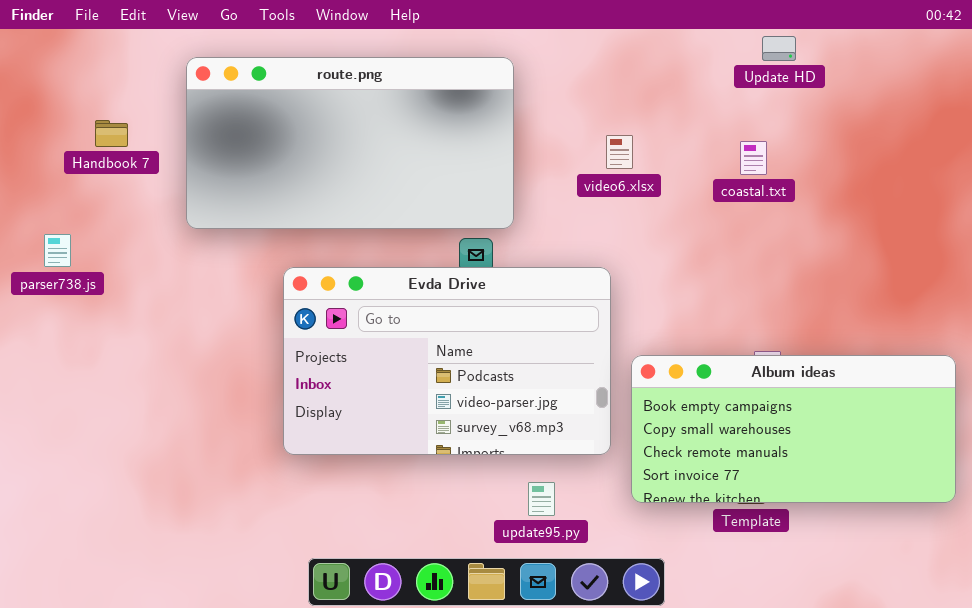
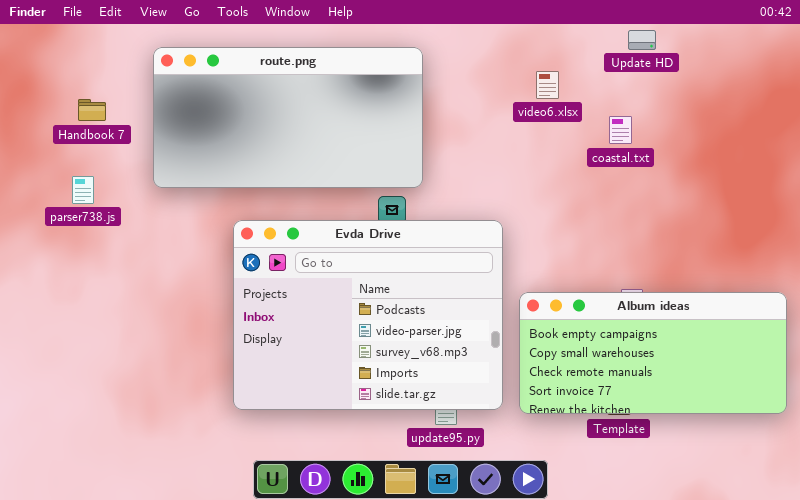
video6.xlsx: [606,135,633,169] -> [536,71,559,99], moved
parser738.js: [44,234,71,267] -> [72,176,94,204], moved
Evda Drive: [283,267,611,455] -> [233,220,503,410], resized

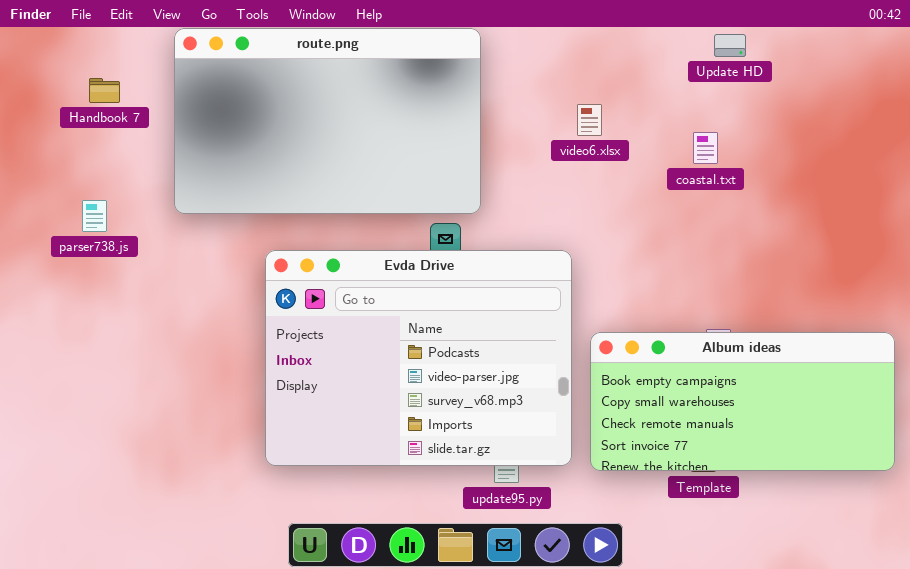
route.png: [153,47,423,188] -> [174,28,481,214], resized
video6.xlsx: [536,71,559,99] -> [577,104,602,136], moved
Handbook 7: [78,99,106,121] -> [89,78,120,103], moved

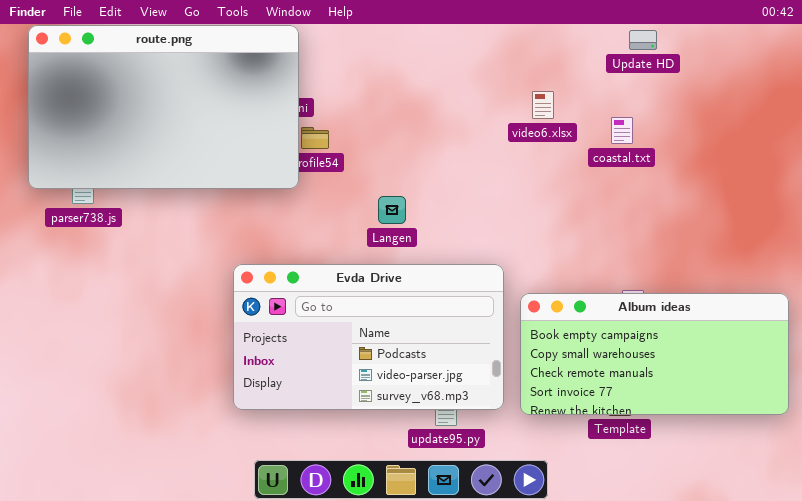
route.png: [174,28,481,214] -> [28,25,299,189], moved
video6.xlsx: [577,104,602,136] -> [532,91,554,119], moved
Evda Drive: [265,250,572,466] -> [233,264,504,410], resized

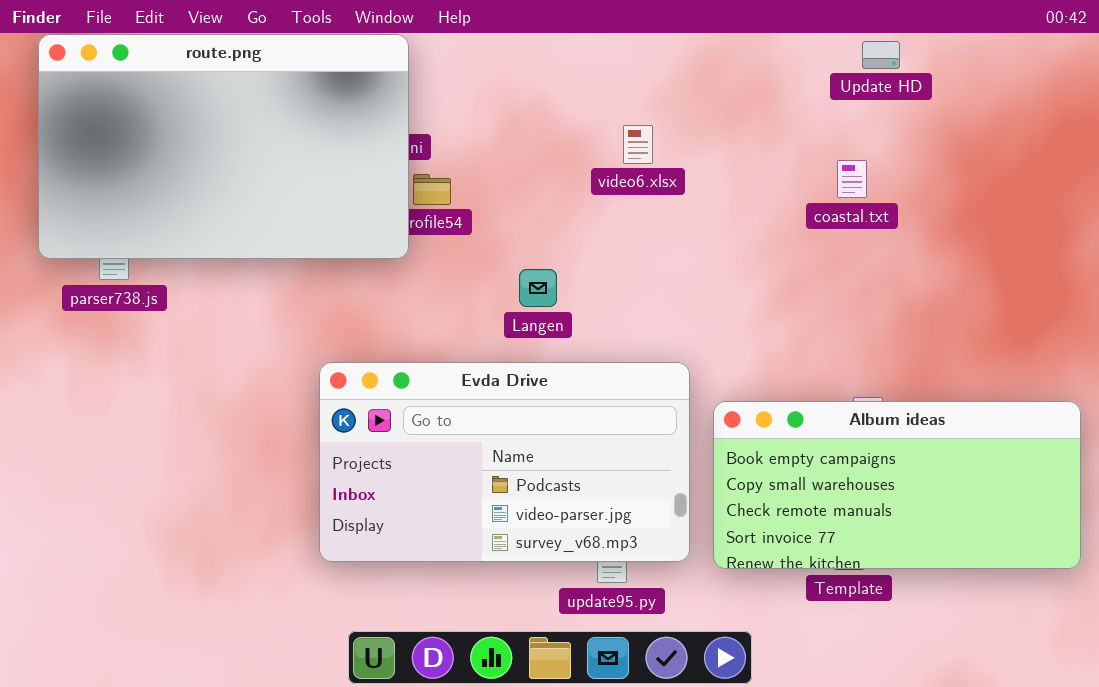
video6.xlsx: [532,91,554,119] -> [623,125,653,164], moved

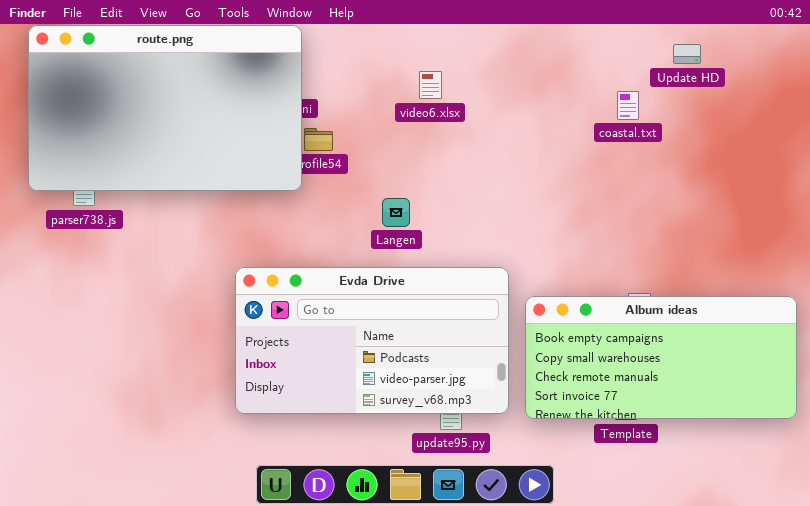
Update HD: [862,41,900,69] -> [673,44,701,64], moved
video6.xlsx: [623,125,653,164] -> [419,71,442,99], moved
coastal.txt: [837,160,867,198] -> [617,91,639,120], moved

